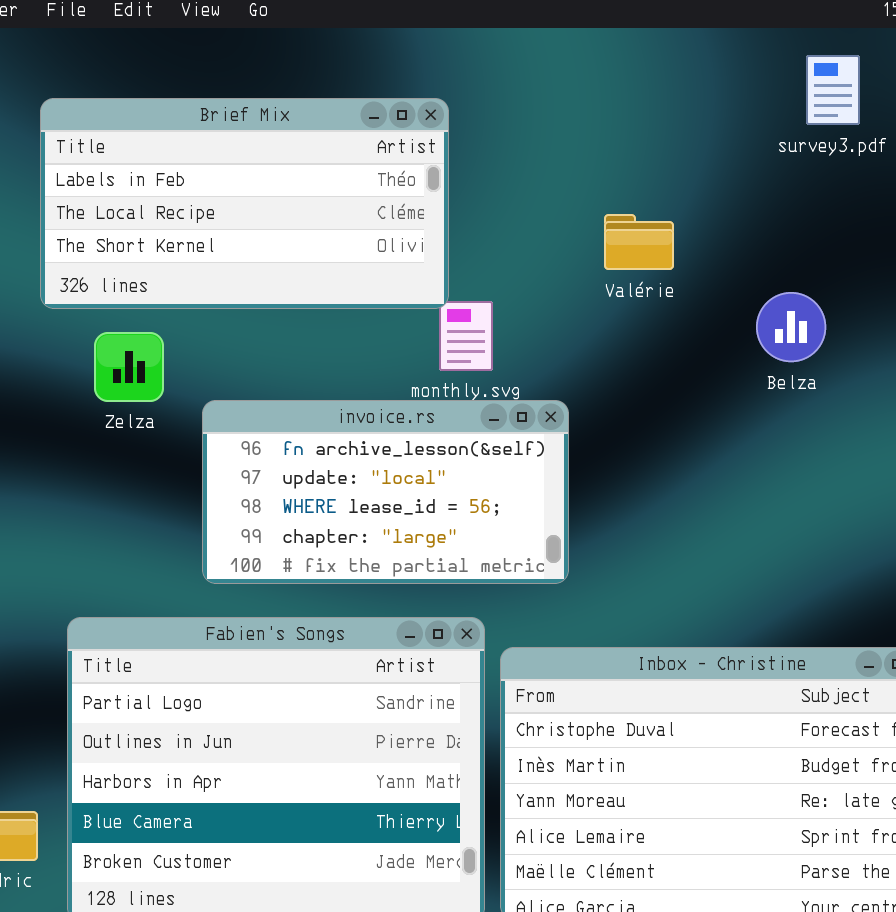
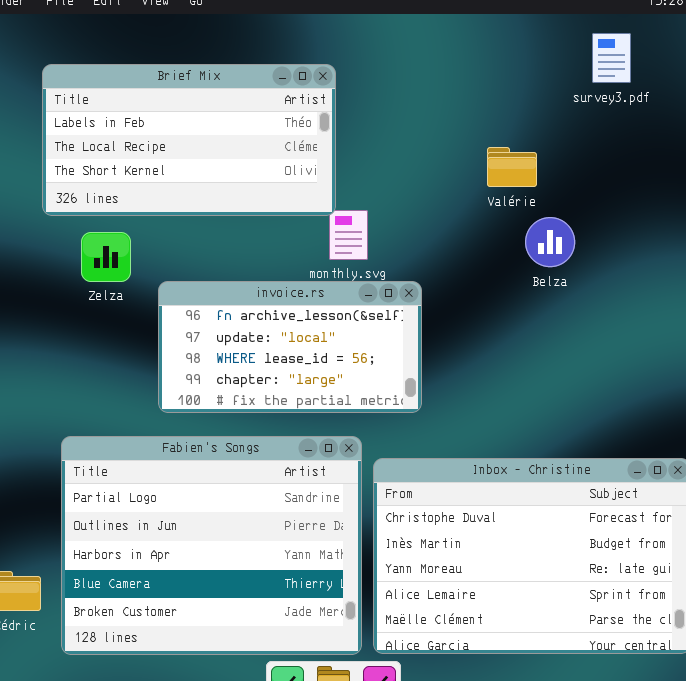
Valérie: [604,214,674,270] -> [487,147,537,187], moved
Belza: [756,292,826,362] -> [525,217,575,267], moved

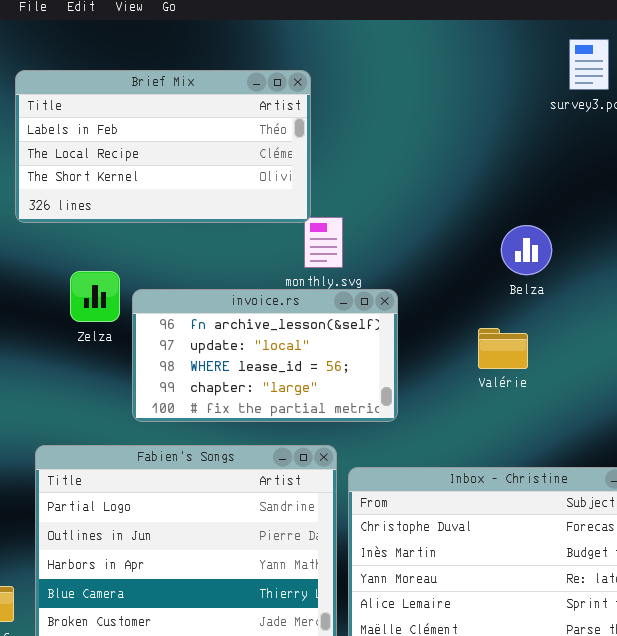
Valérie: [487,147,537,187] -> [478,328,528,369], moved
Zelza: [81,232,131,282] -> [70,271,120,322], moved

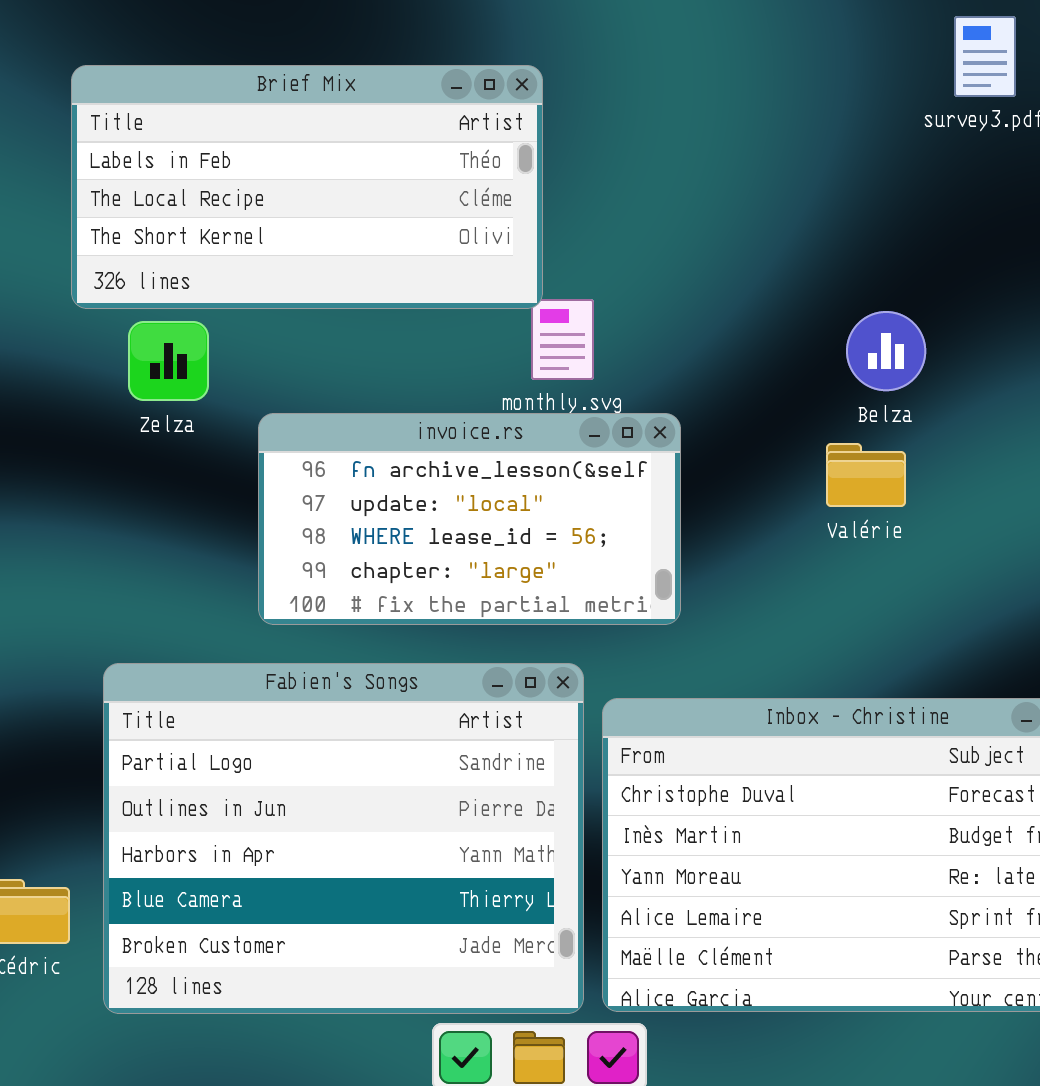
Zelza: [70,271,120,322] -> [128,321,209,401], moved
Valérie: [478,328,528,369] -> [826,443,906,507], moved

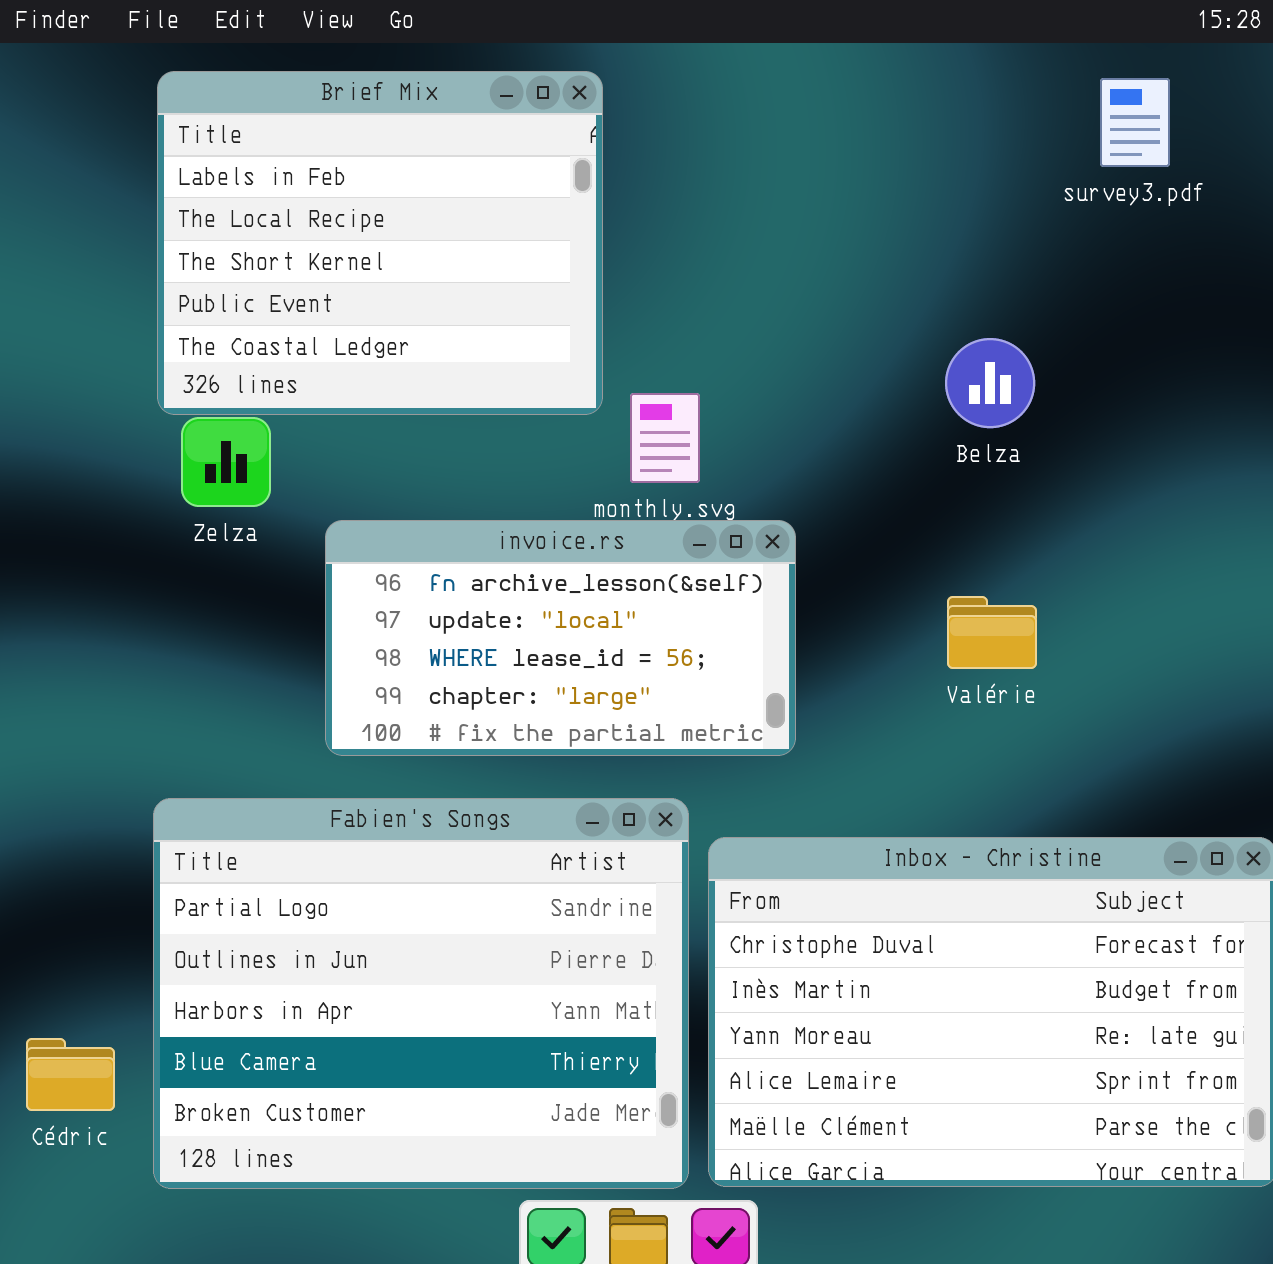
Brief Mix: [71,65,543,309] -> [157,71,603,415], moved, resized
Belza: [846,311,926,391] -> [945,338,1035,428], moved
Valérie: [826,443,906,507] -> [947,596,1037,669], moved

